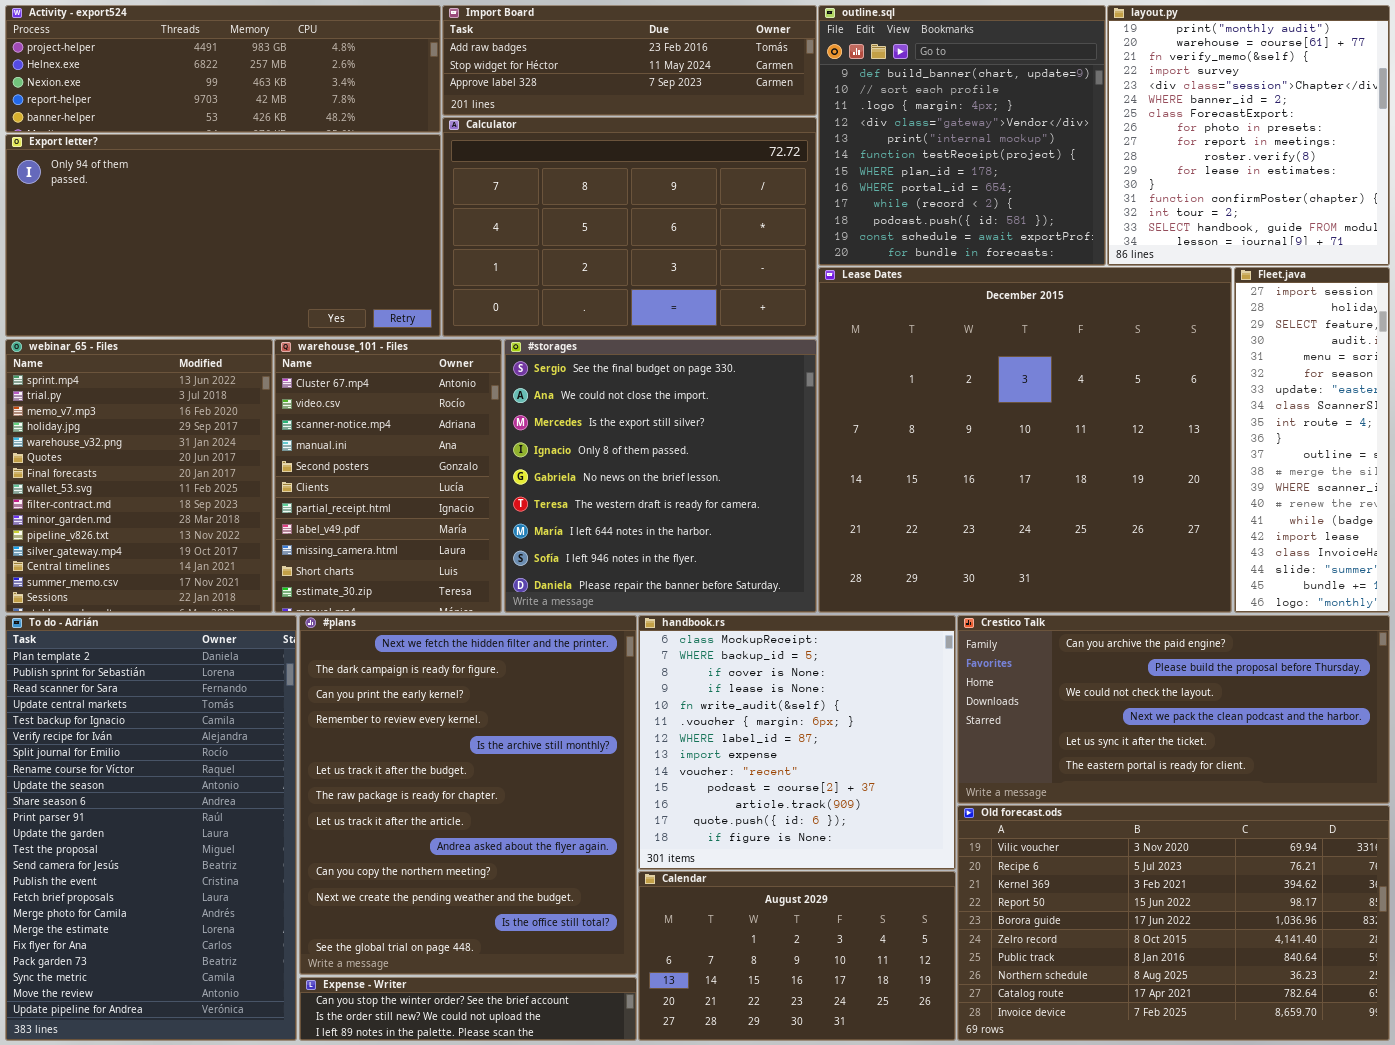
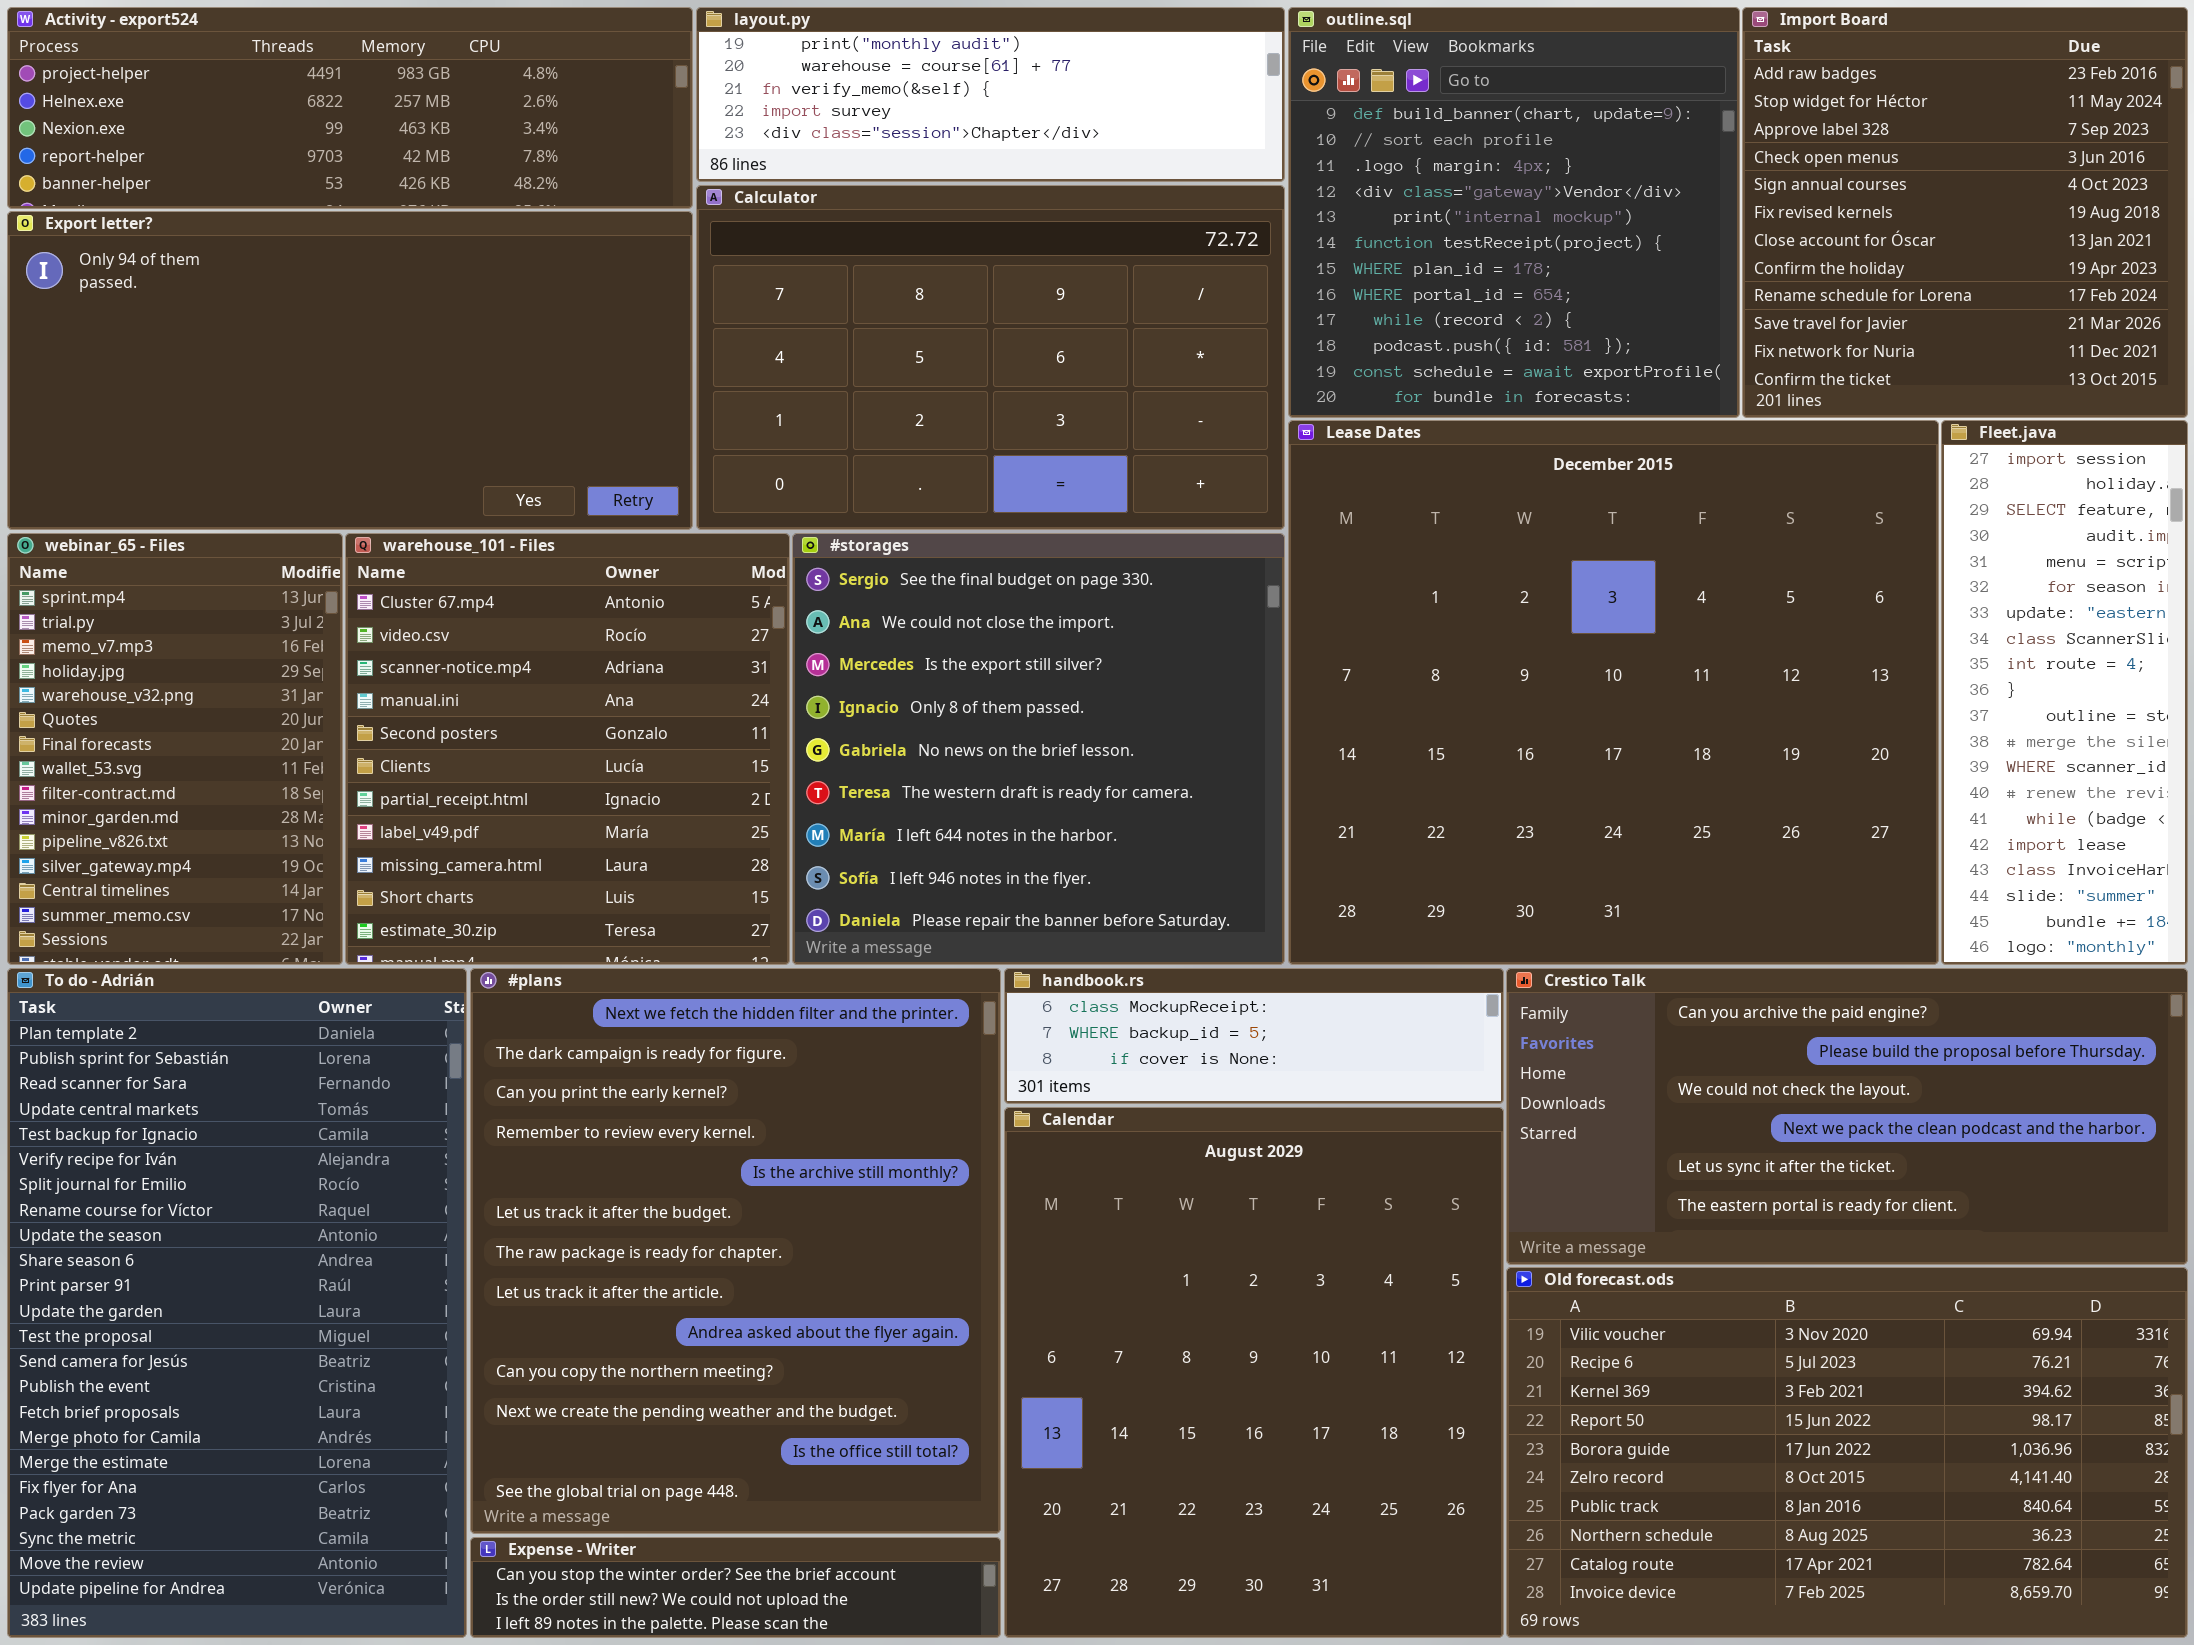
Import Board: [442,5,817,116] -> [1742,7,2188,418], moved, resized
layout.py: [1107,5,1390,266] -> [696,7,1285,182], moved, resized
webinar_65 - Files: [5,339,273,613] -> [7,533,343,965], resized
warehouse_101 - Files: [274,339,502,613] -> [345,533,790,965], resized
handbook.rs: [638,615,956,870] -> [1004,968,1504,1104], resized
Calendar: [638,871,956,1041] -> [1004,1107,1504,1638], resized

